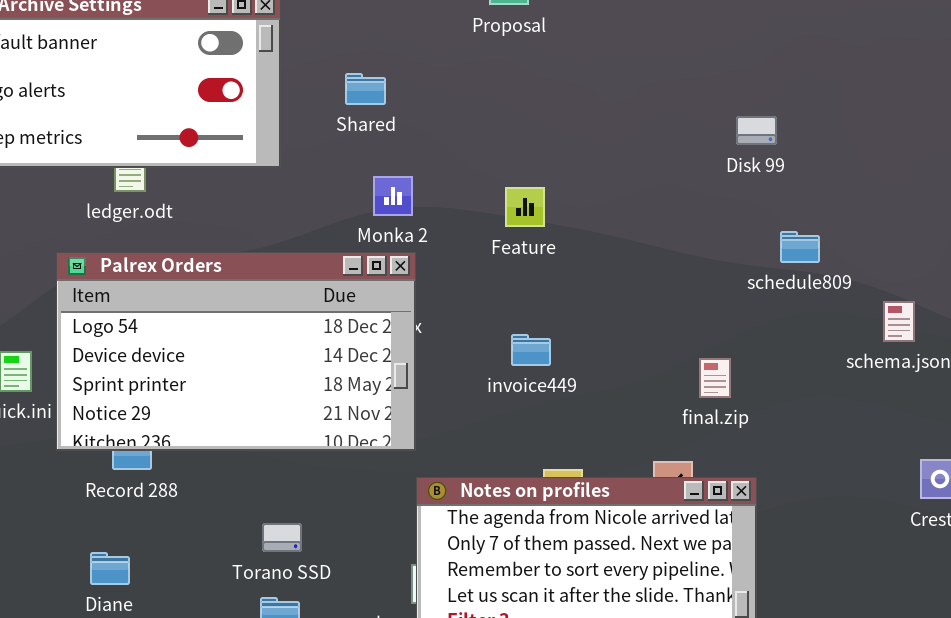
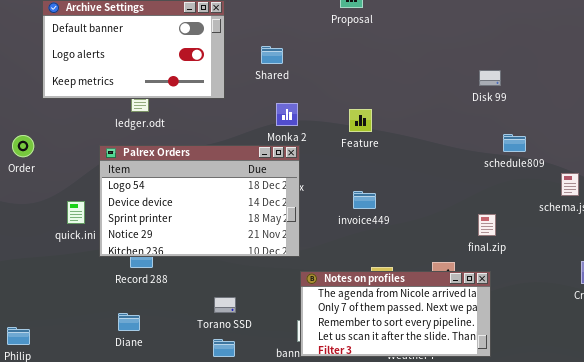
final.zip: [699,358,731,398] -> [478,214,496,236], moved

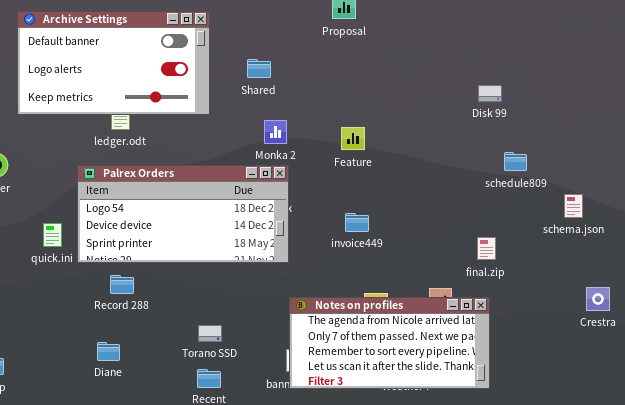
Palrex Orders: [99,145,300,257] -> [77,165,289,263], resized

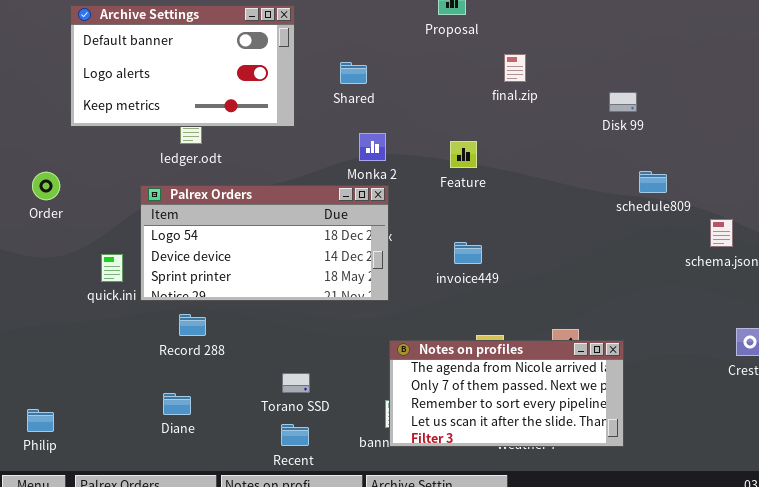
final.zip: [477,237,496,260] -> [504,54,526,82], moved

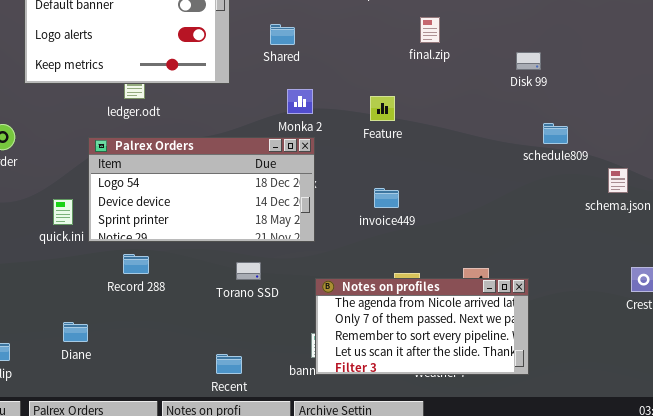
Torano SSD: [282,373,310,393] -> [236,262,261,280], moved
Diane: [163,393,191,415] -> [63,322,88,342], moved

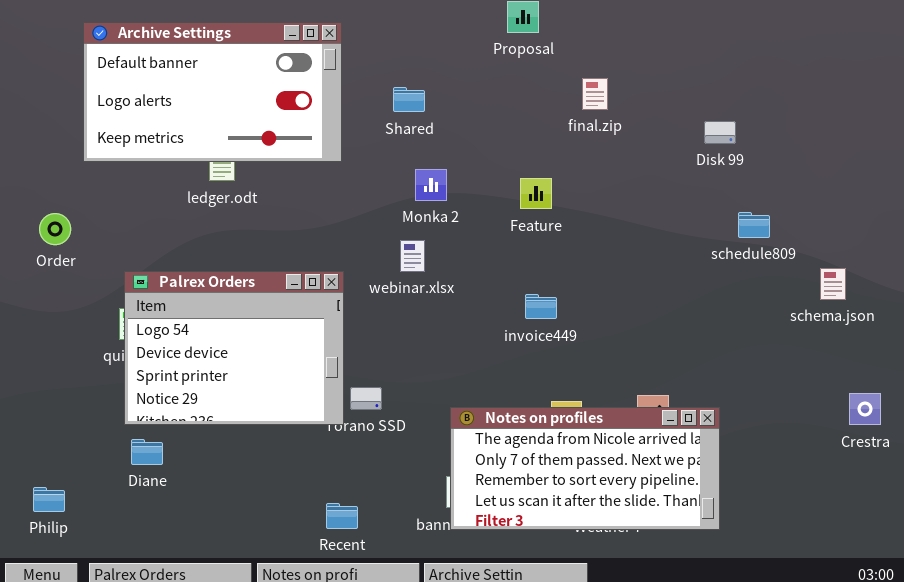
Palrex Orders: [88,137,315,242] -> [124,271,344,425], moved, resized
Diane: [63,322,88,342] -> [131,439,163,465], moved

